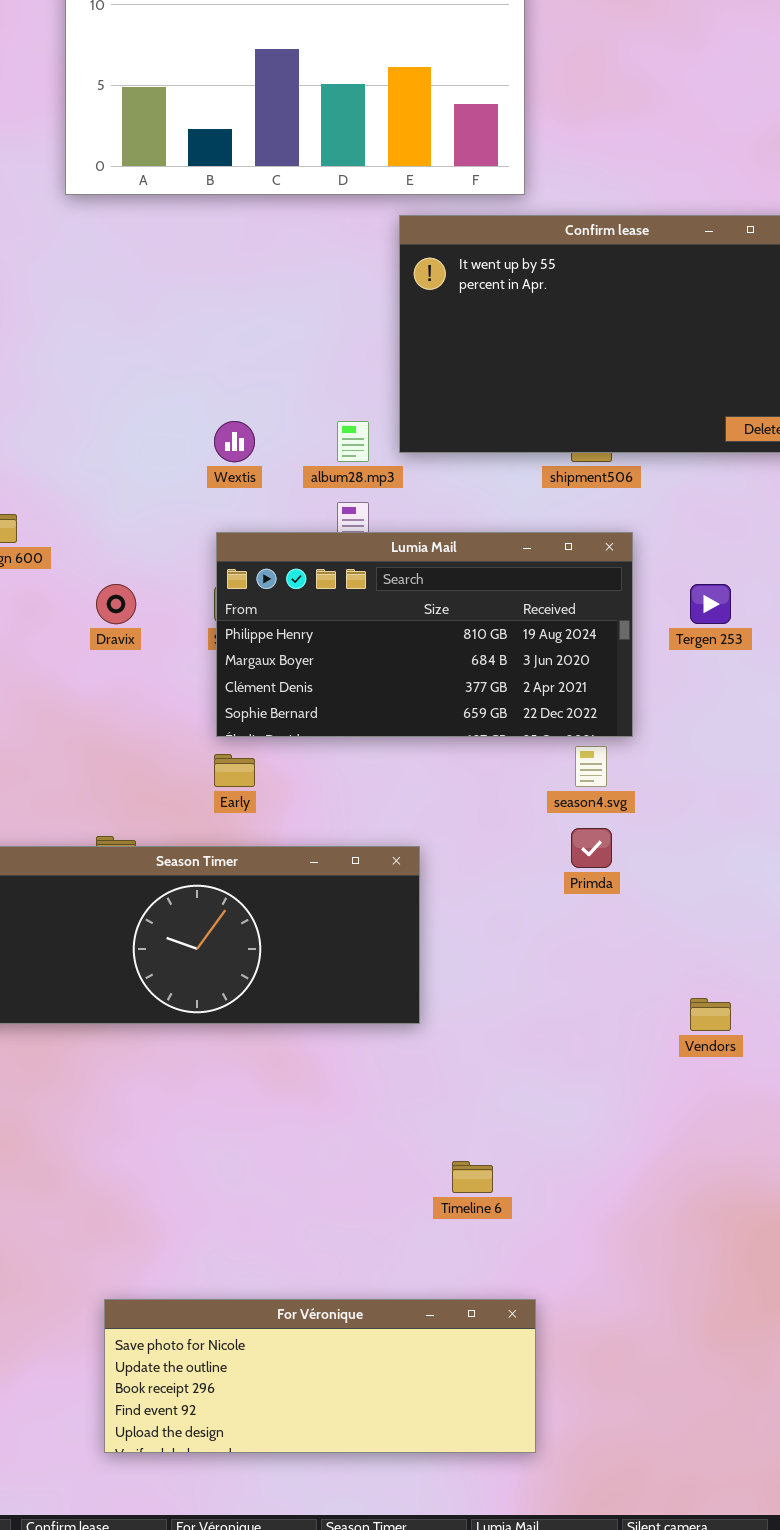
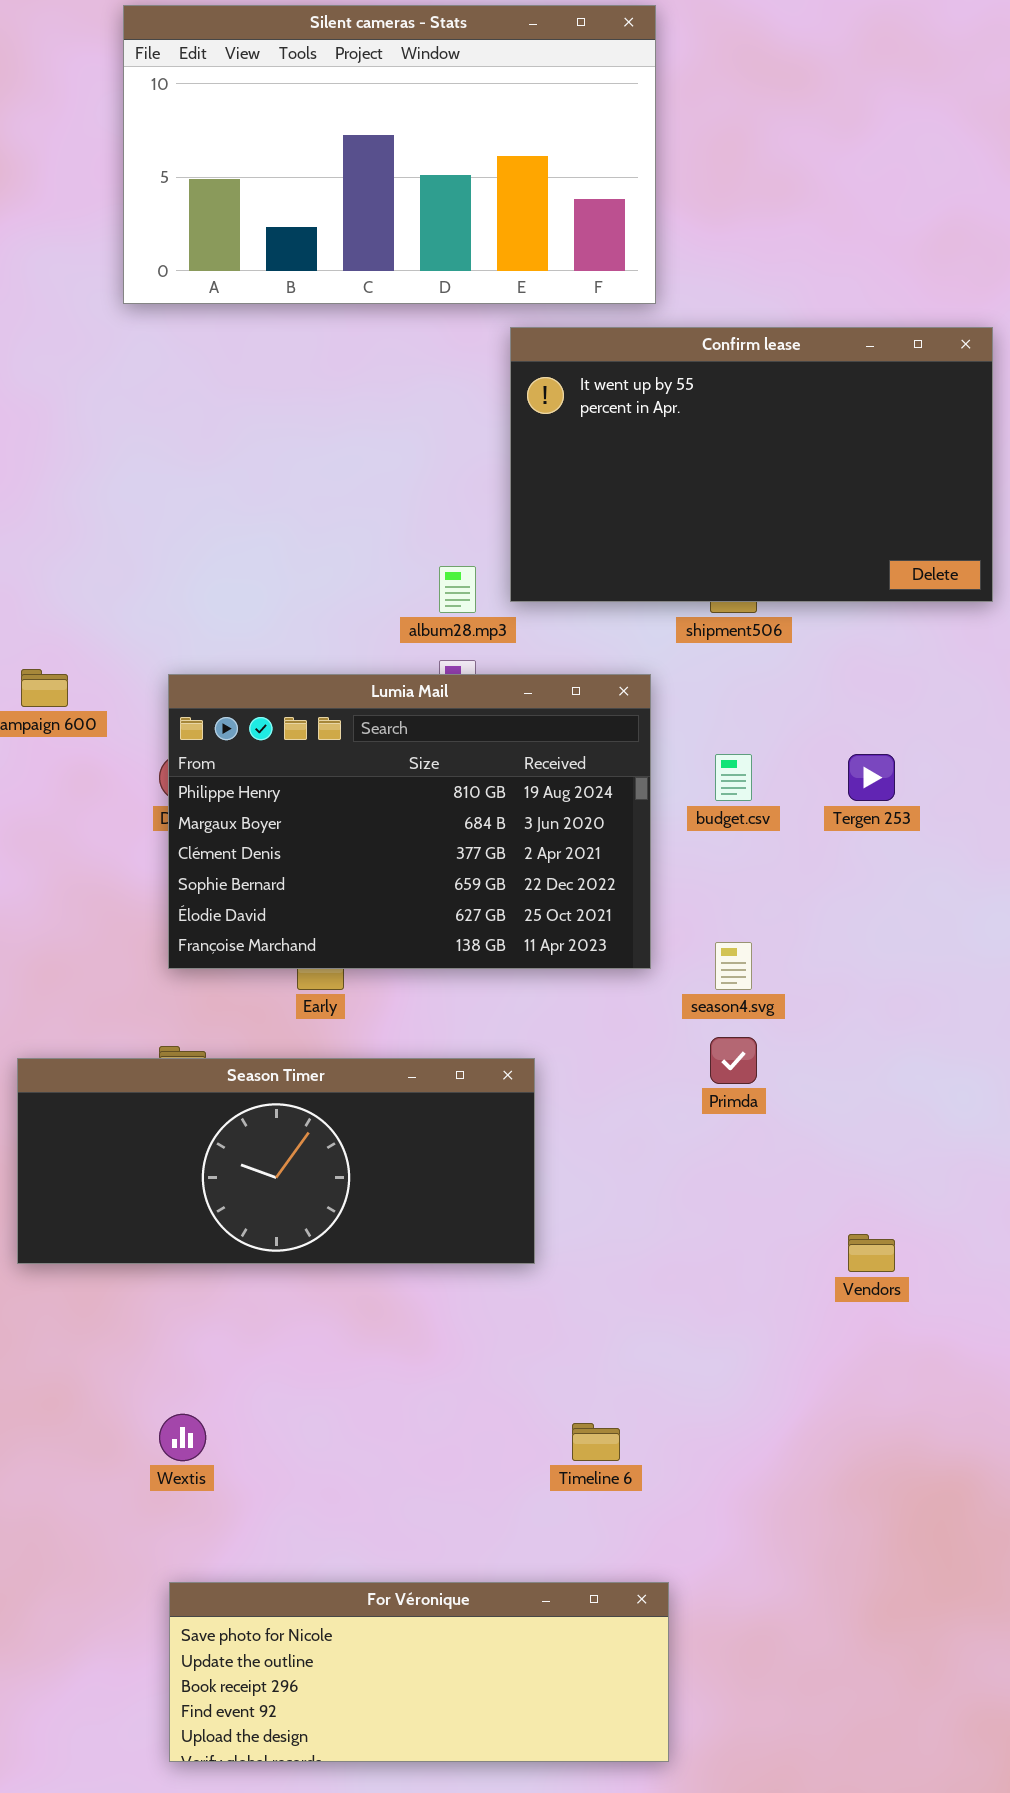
Wextis: [214,421,255,462] -> [159,1414,206,1461], moved
Lumia Mail: [216,532,633,737] -> [168,674,651,969], moved, resized

